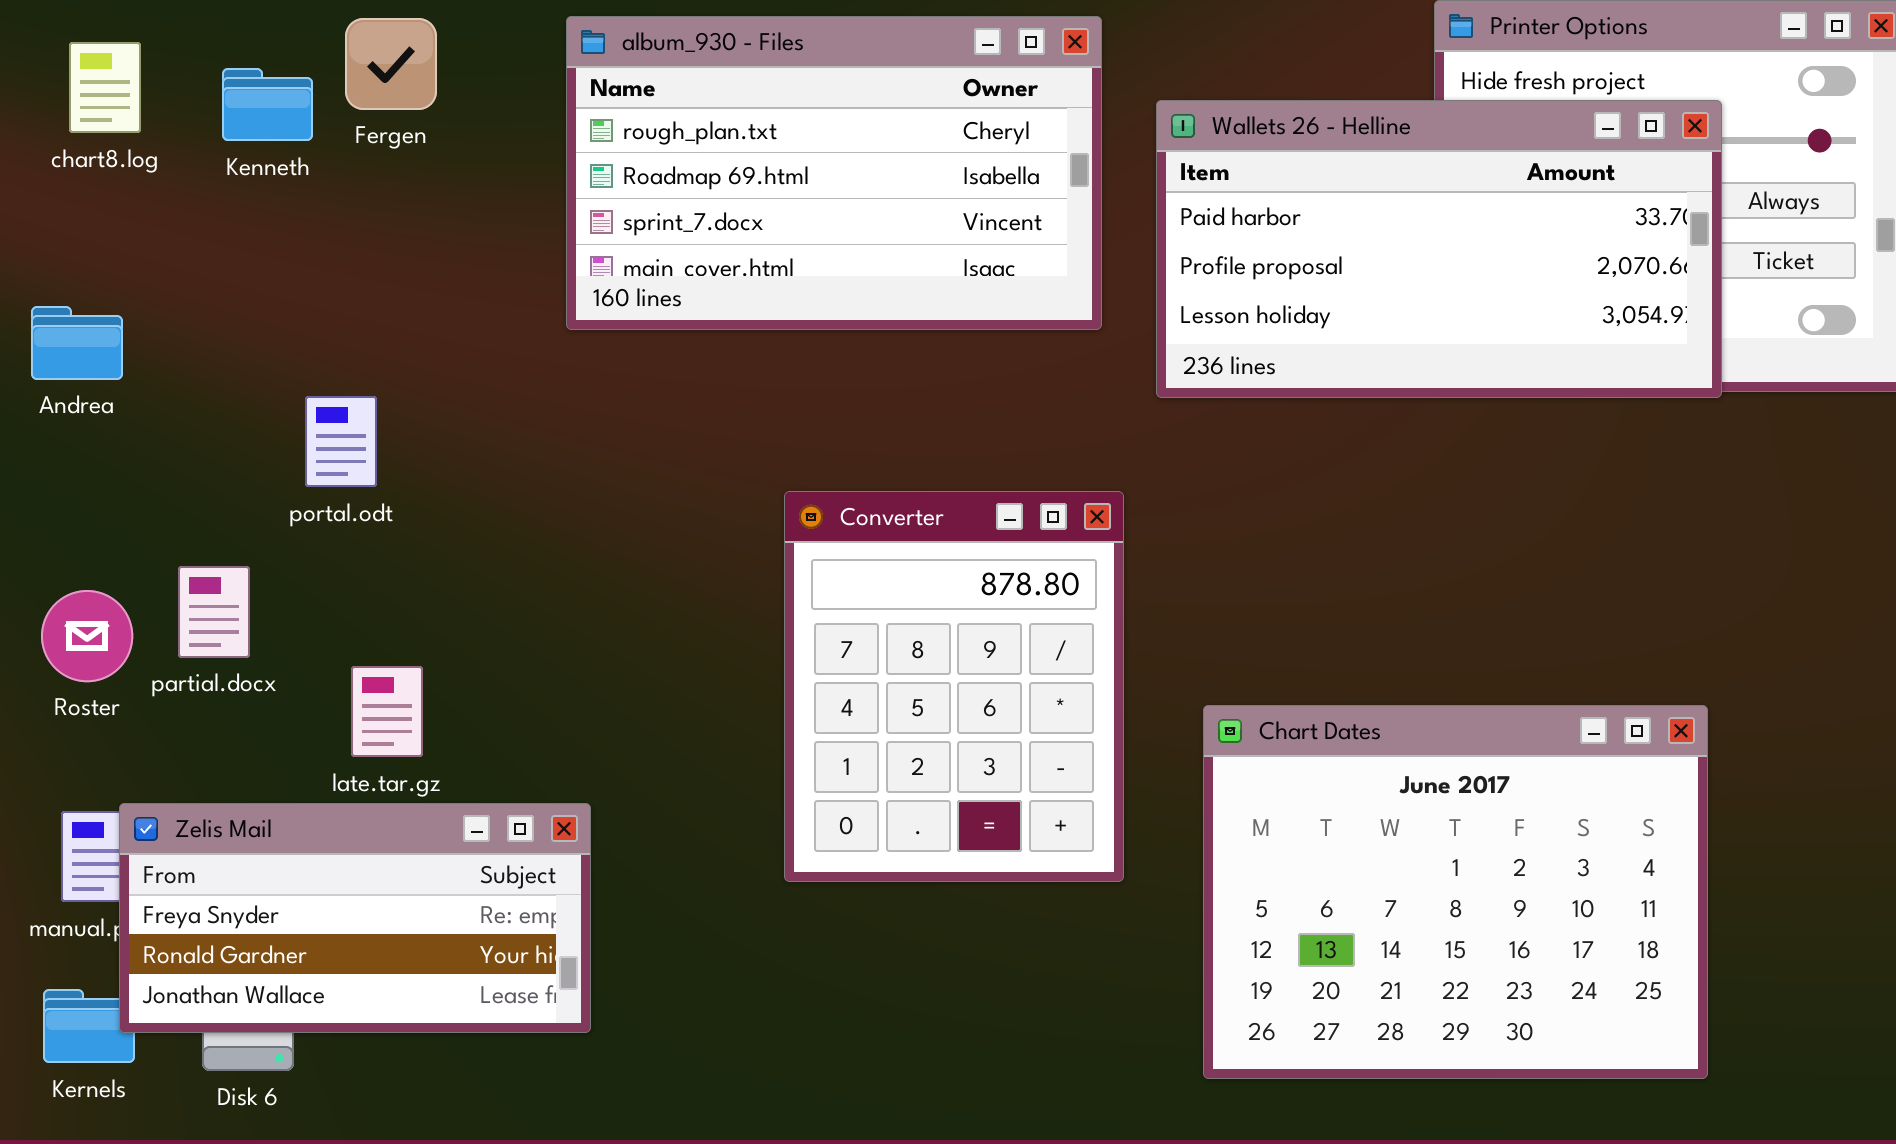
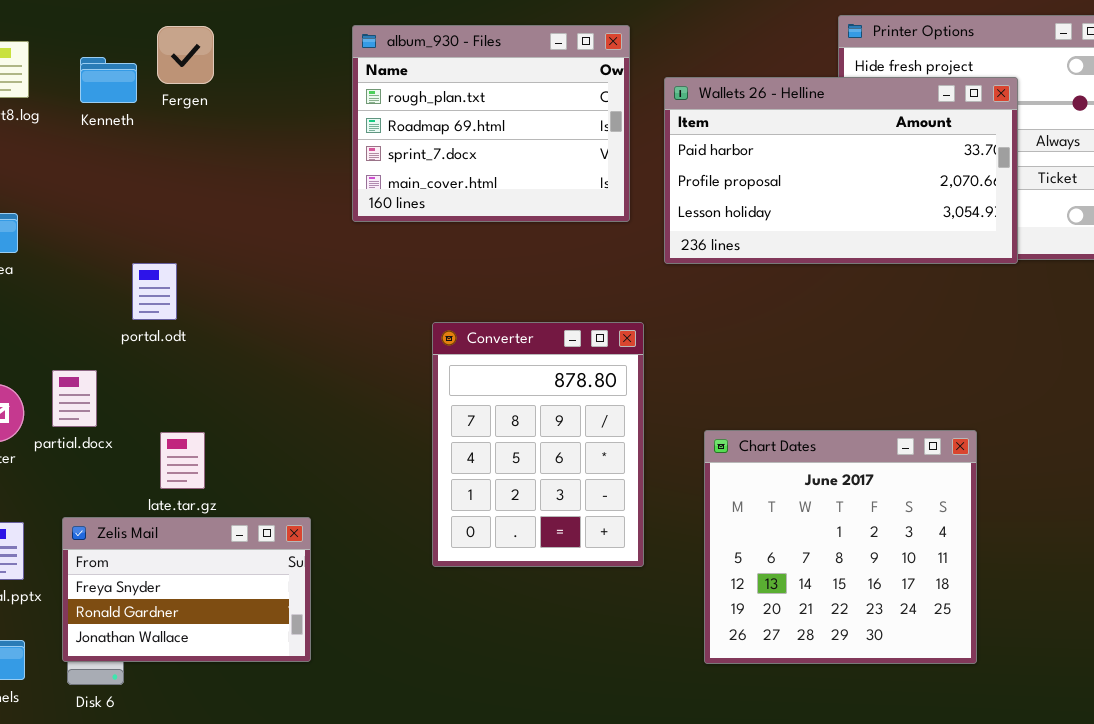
album_930 - Files: [566,16,1102,330] -> [352,25,630,222], resized
Chart Dates: [1203,705,1708,1079] -> [704,430,977,664], moved, resized
Zelis Mail: [119,803,591,1033] -> [62,517,311,662], resized

